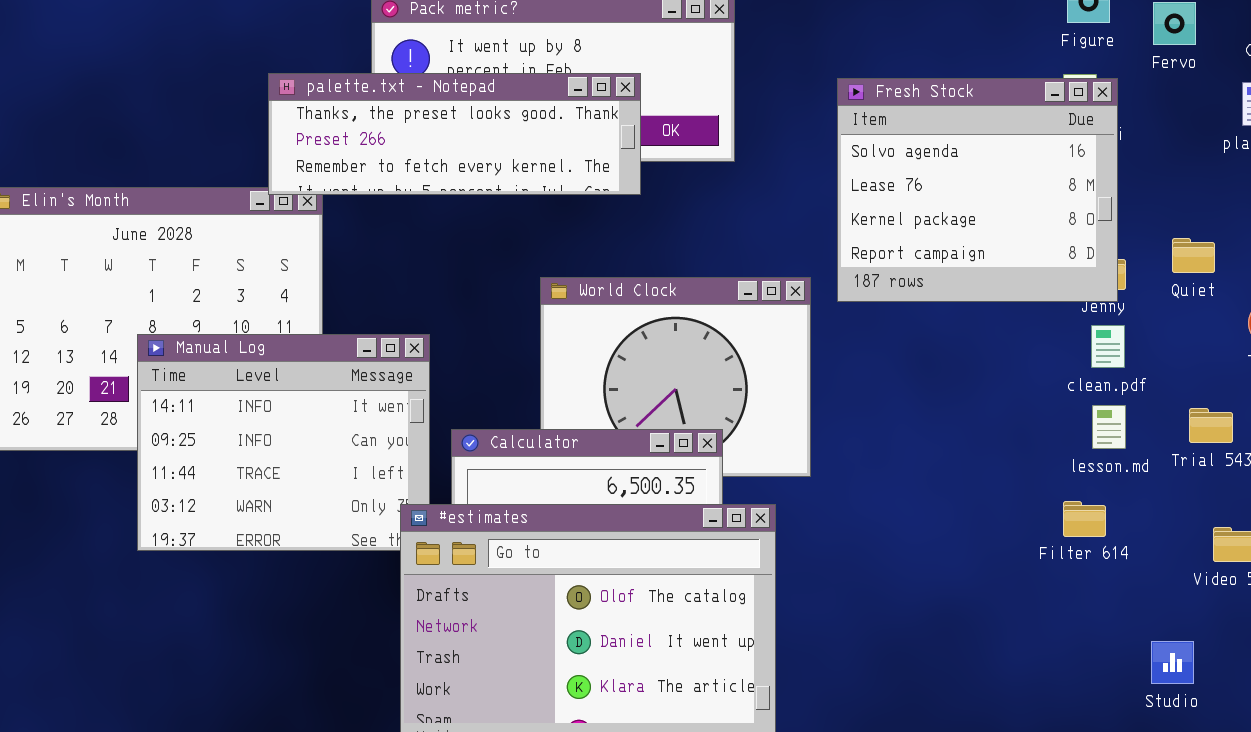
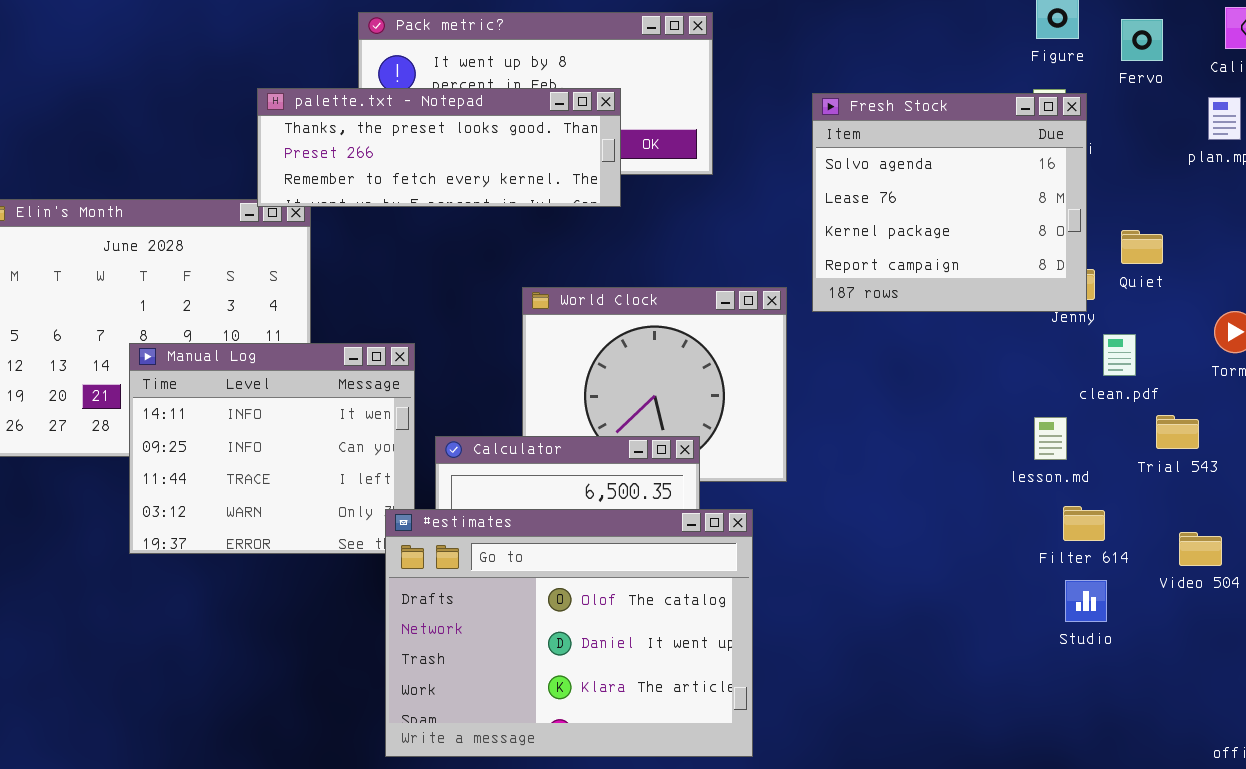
Quiet: [1172,238,1215,273] -> [1121,230,1163,264], moved
clean.pdf: [1091,325,1125,368] -> [1103,334,1136,376], moved
lesson.md: [1092,405,1126,449] -> [1034,417,1067,460], moved
Filter 614: [1063,501,1106,537] -> [1063,506,1105,541], moved
Studio: [1151,641,1194,684] -> [1065,580,1107,622], moved

